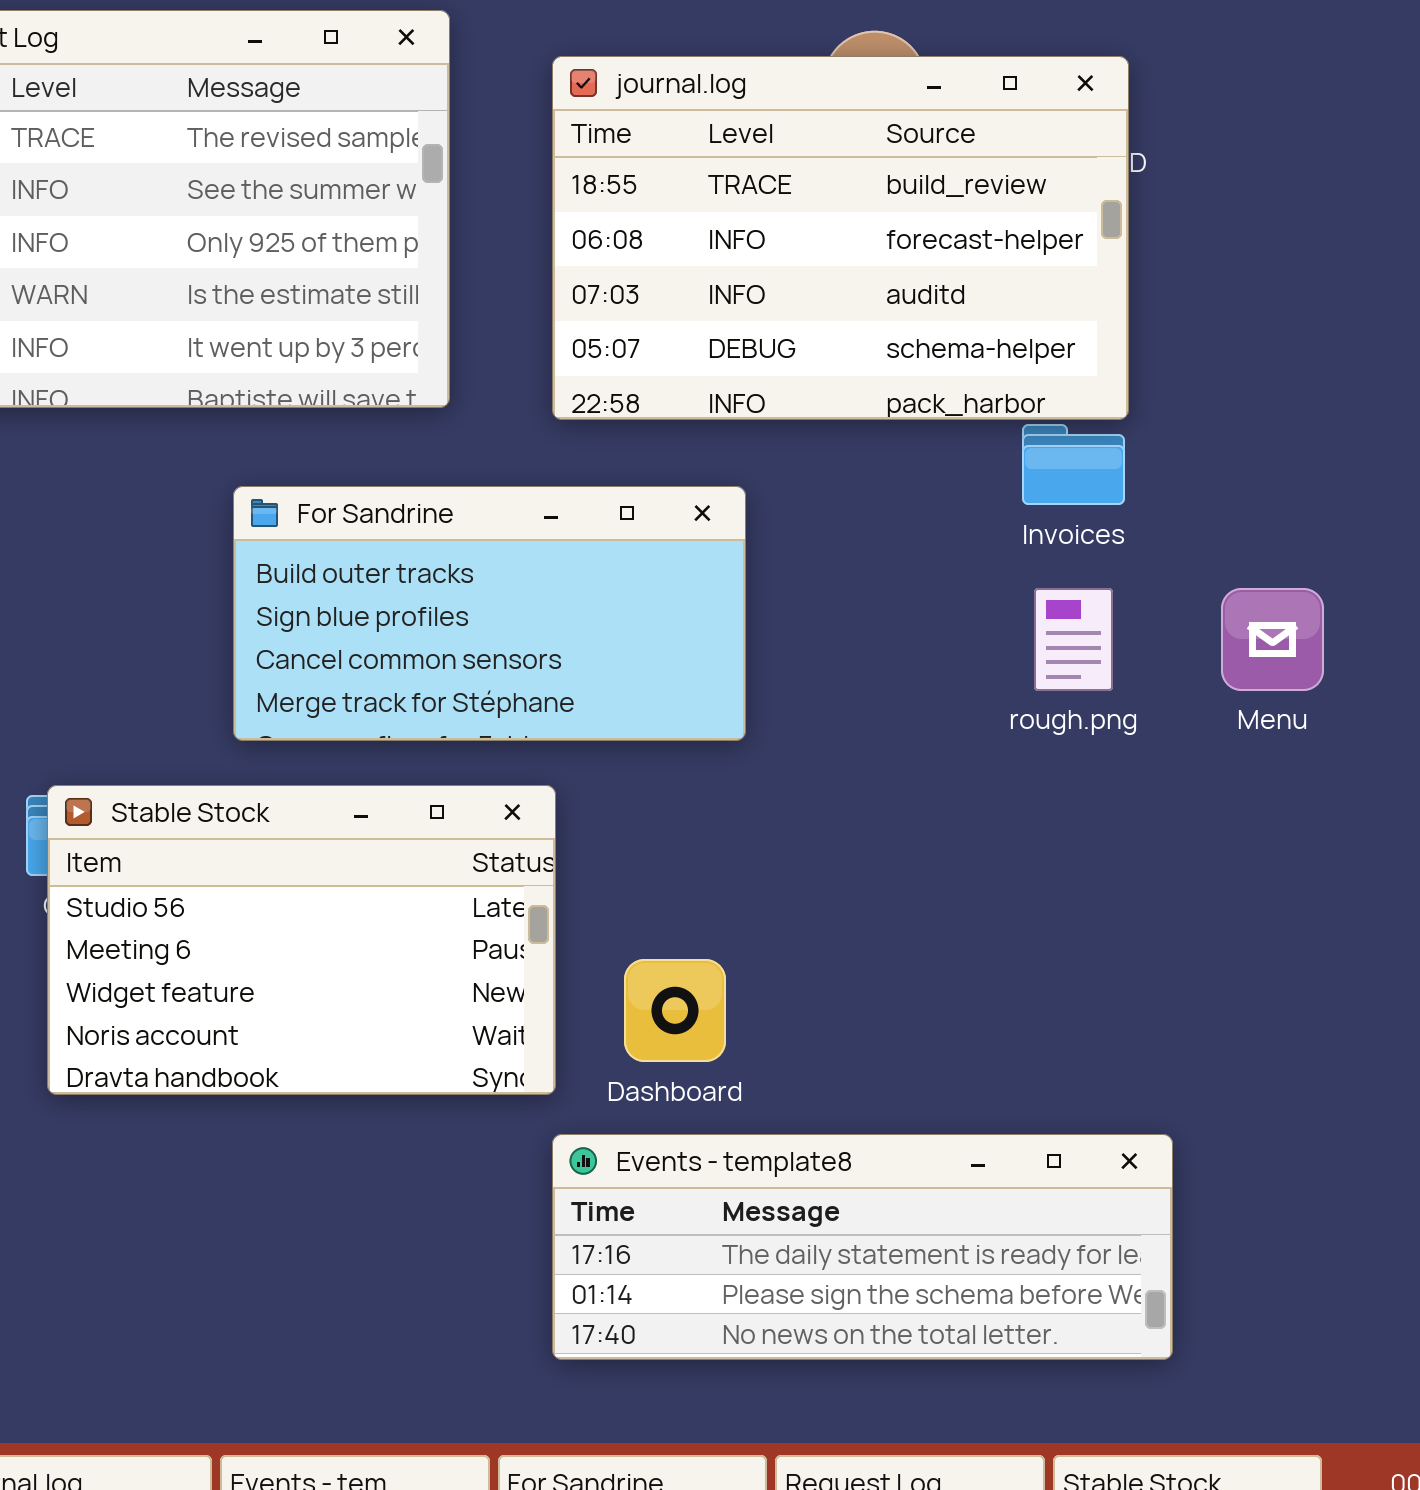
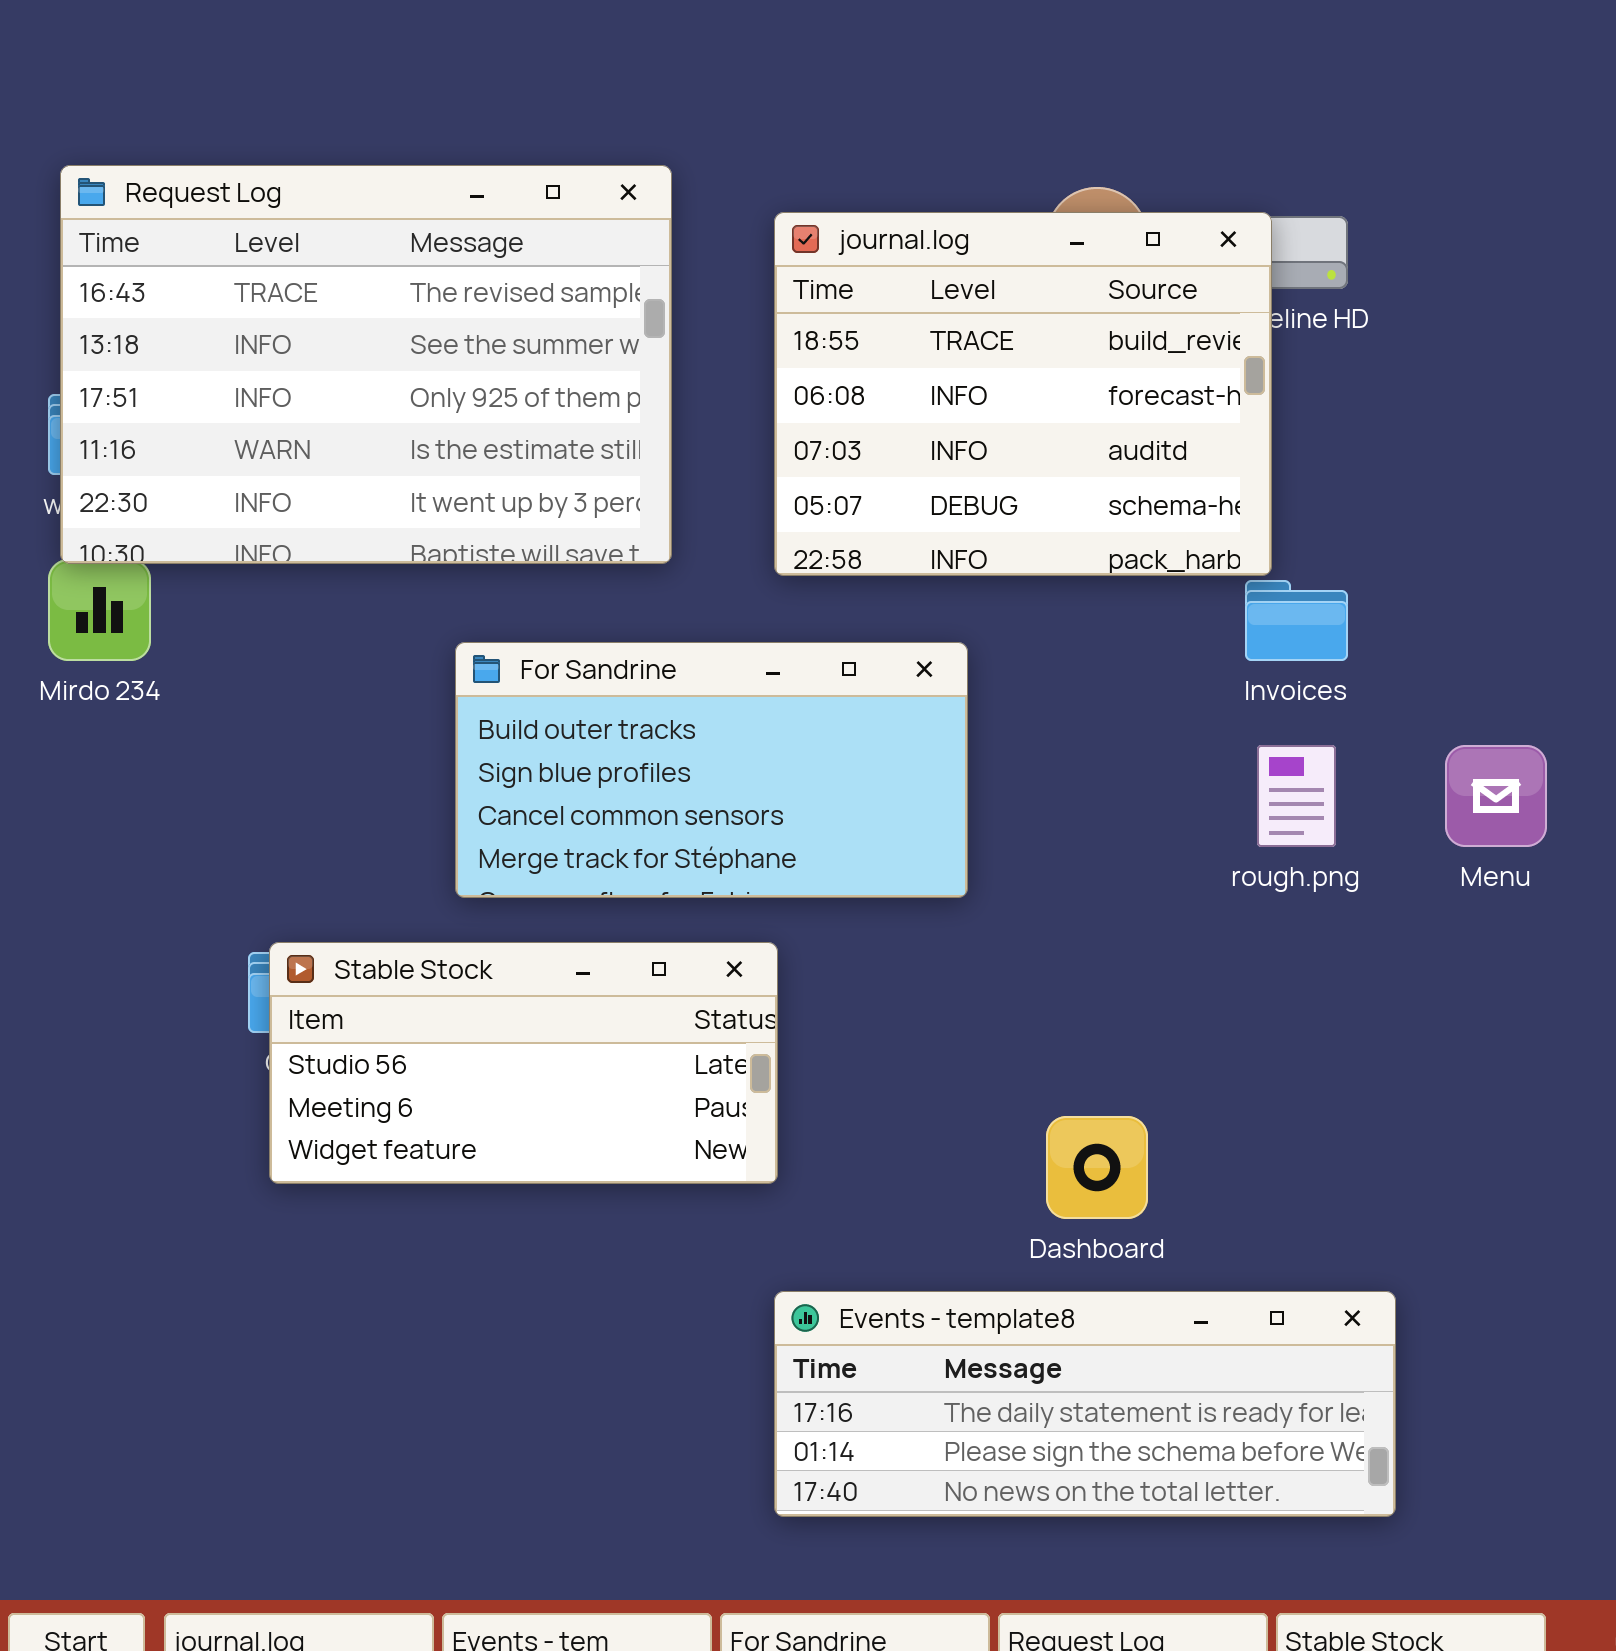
journal.log: [552,56,1129,420] -> [774,212,1272,576], resized
Stable Stock: [47,785,556,1095] -> [269,942,778,1184], resized
Dashboard: [624,959,726,1062] -> [1046,1116,1148,1219], moved

